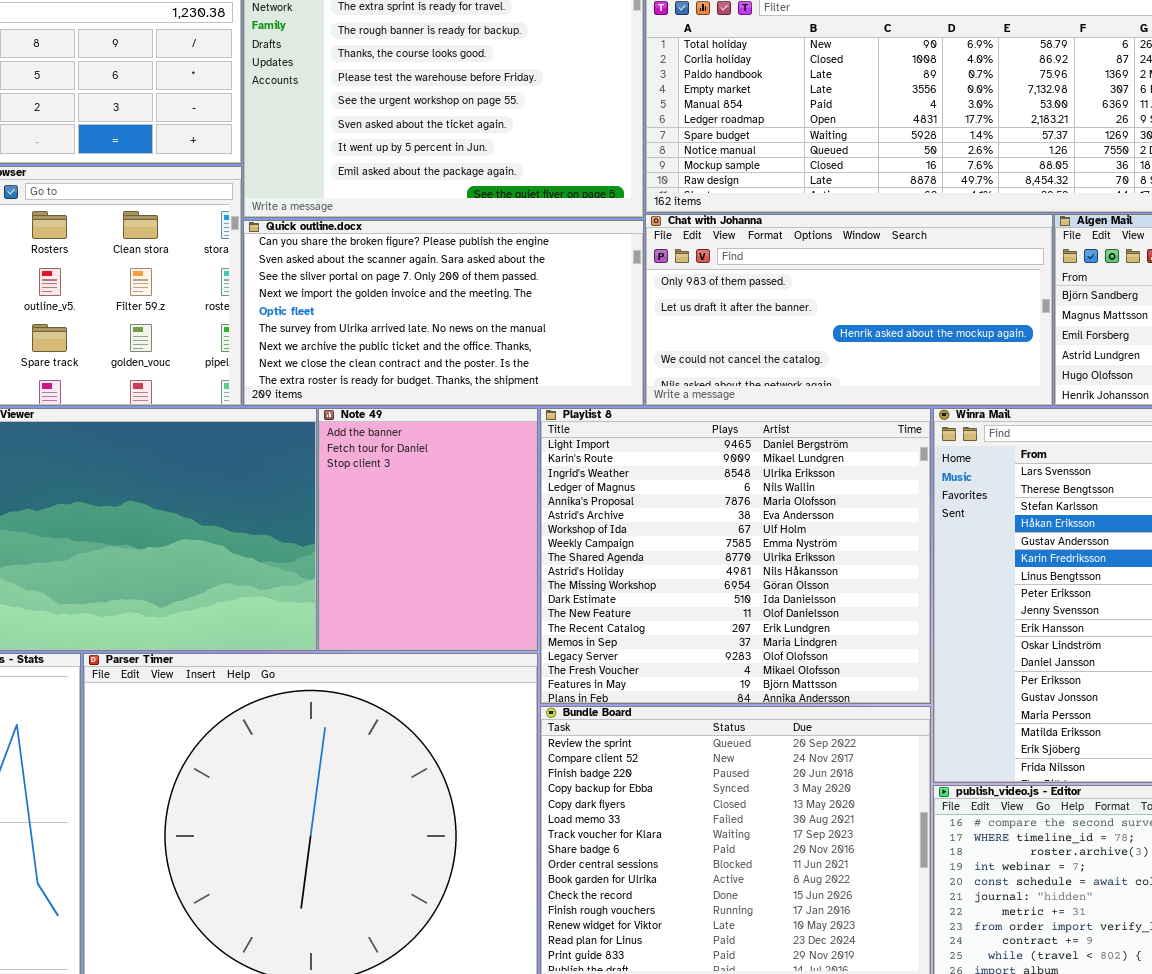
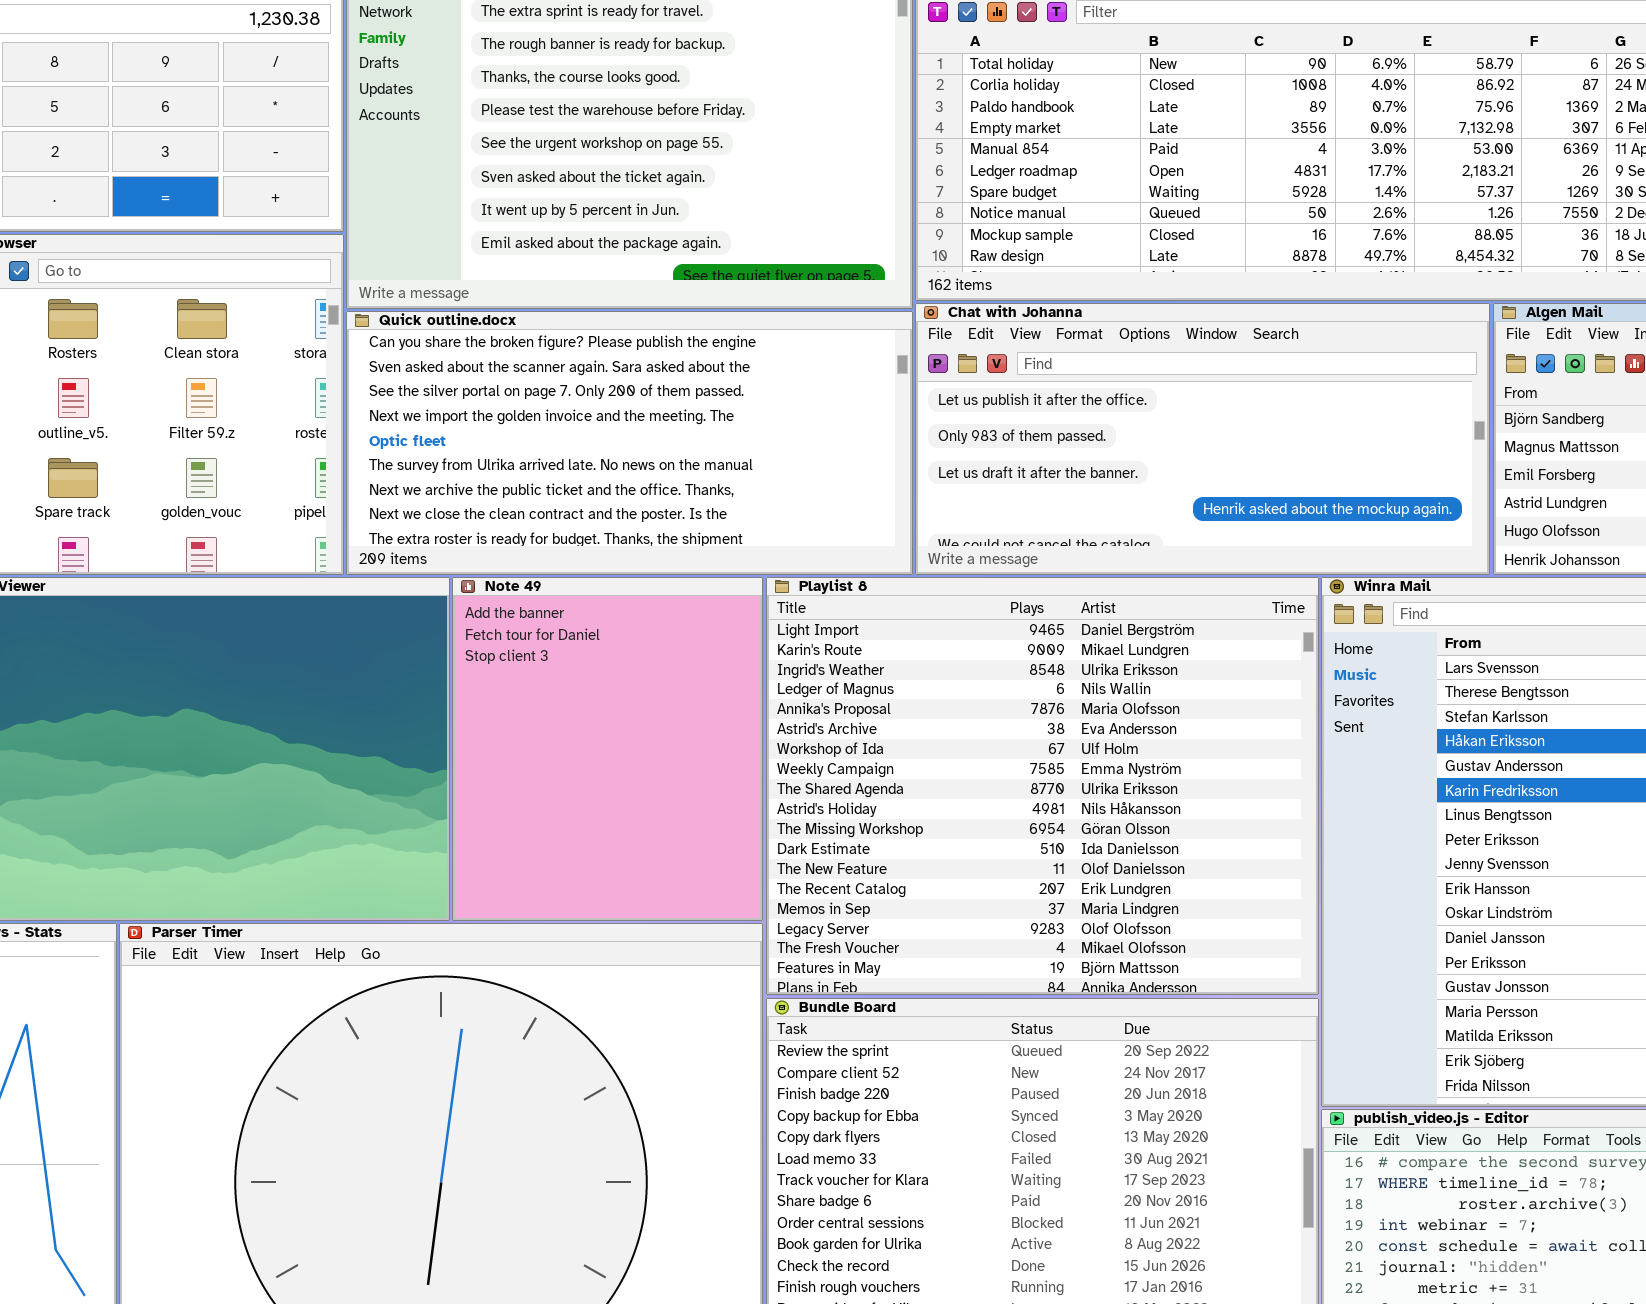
Chat with Johanna: [645,214,1053,406] -> [915,303,1490,575], scrolled up 1 row

